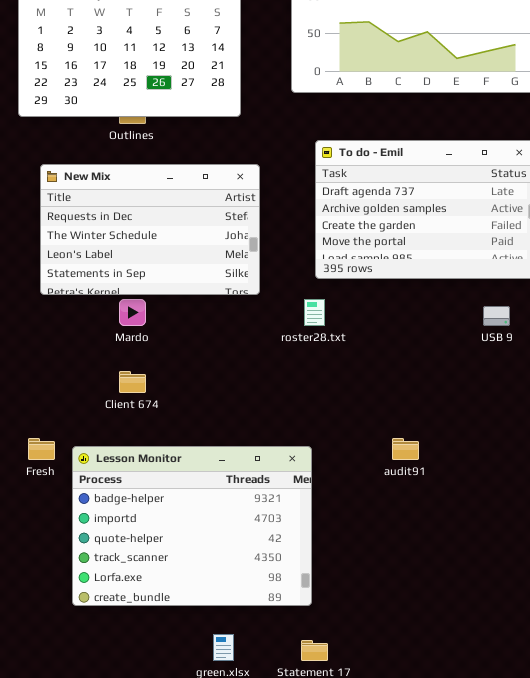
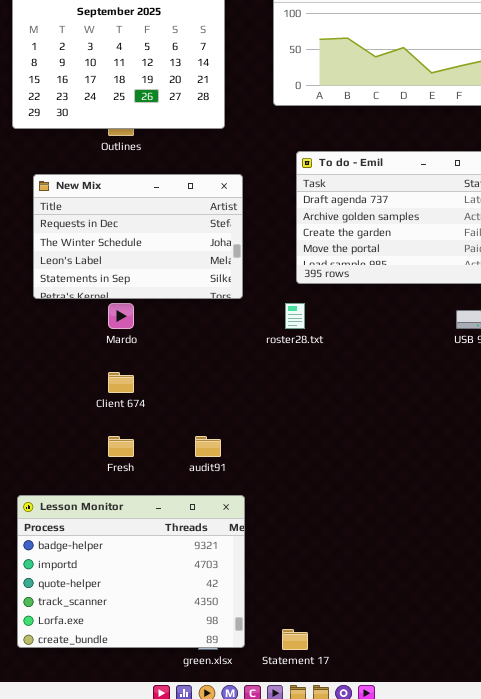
Fresh: [28,438,55,460] -> [108,436,134,457], moved
audit91: [392,438,419,460] -> [195,436,221,457], moved
Lesson Monitor: [72,446,312,606] -> [17,495,245,648], moved

